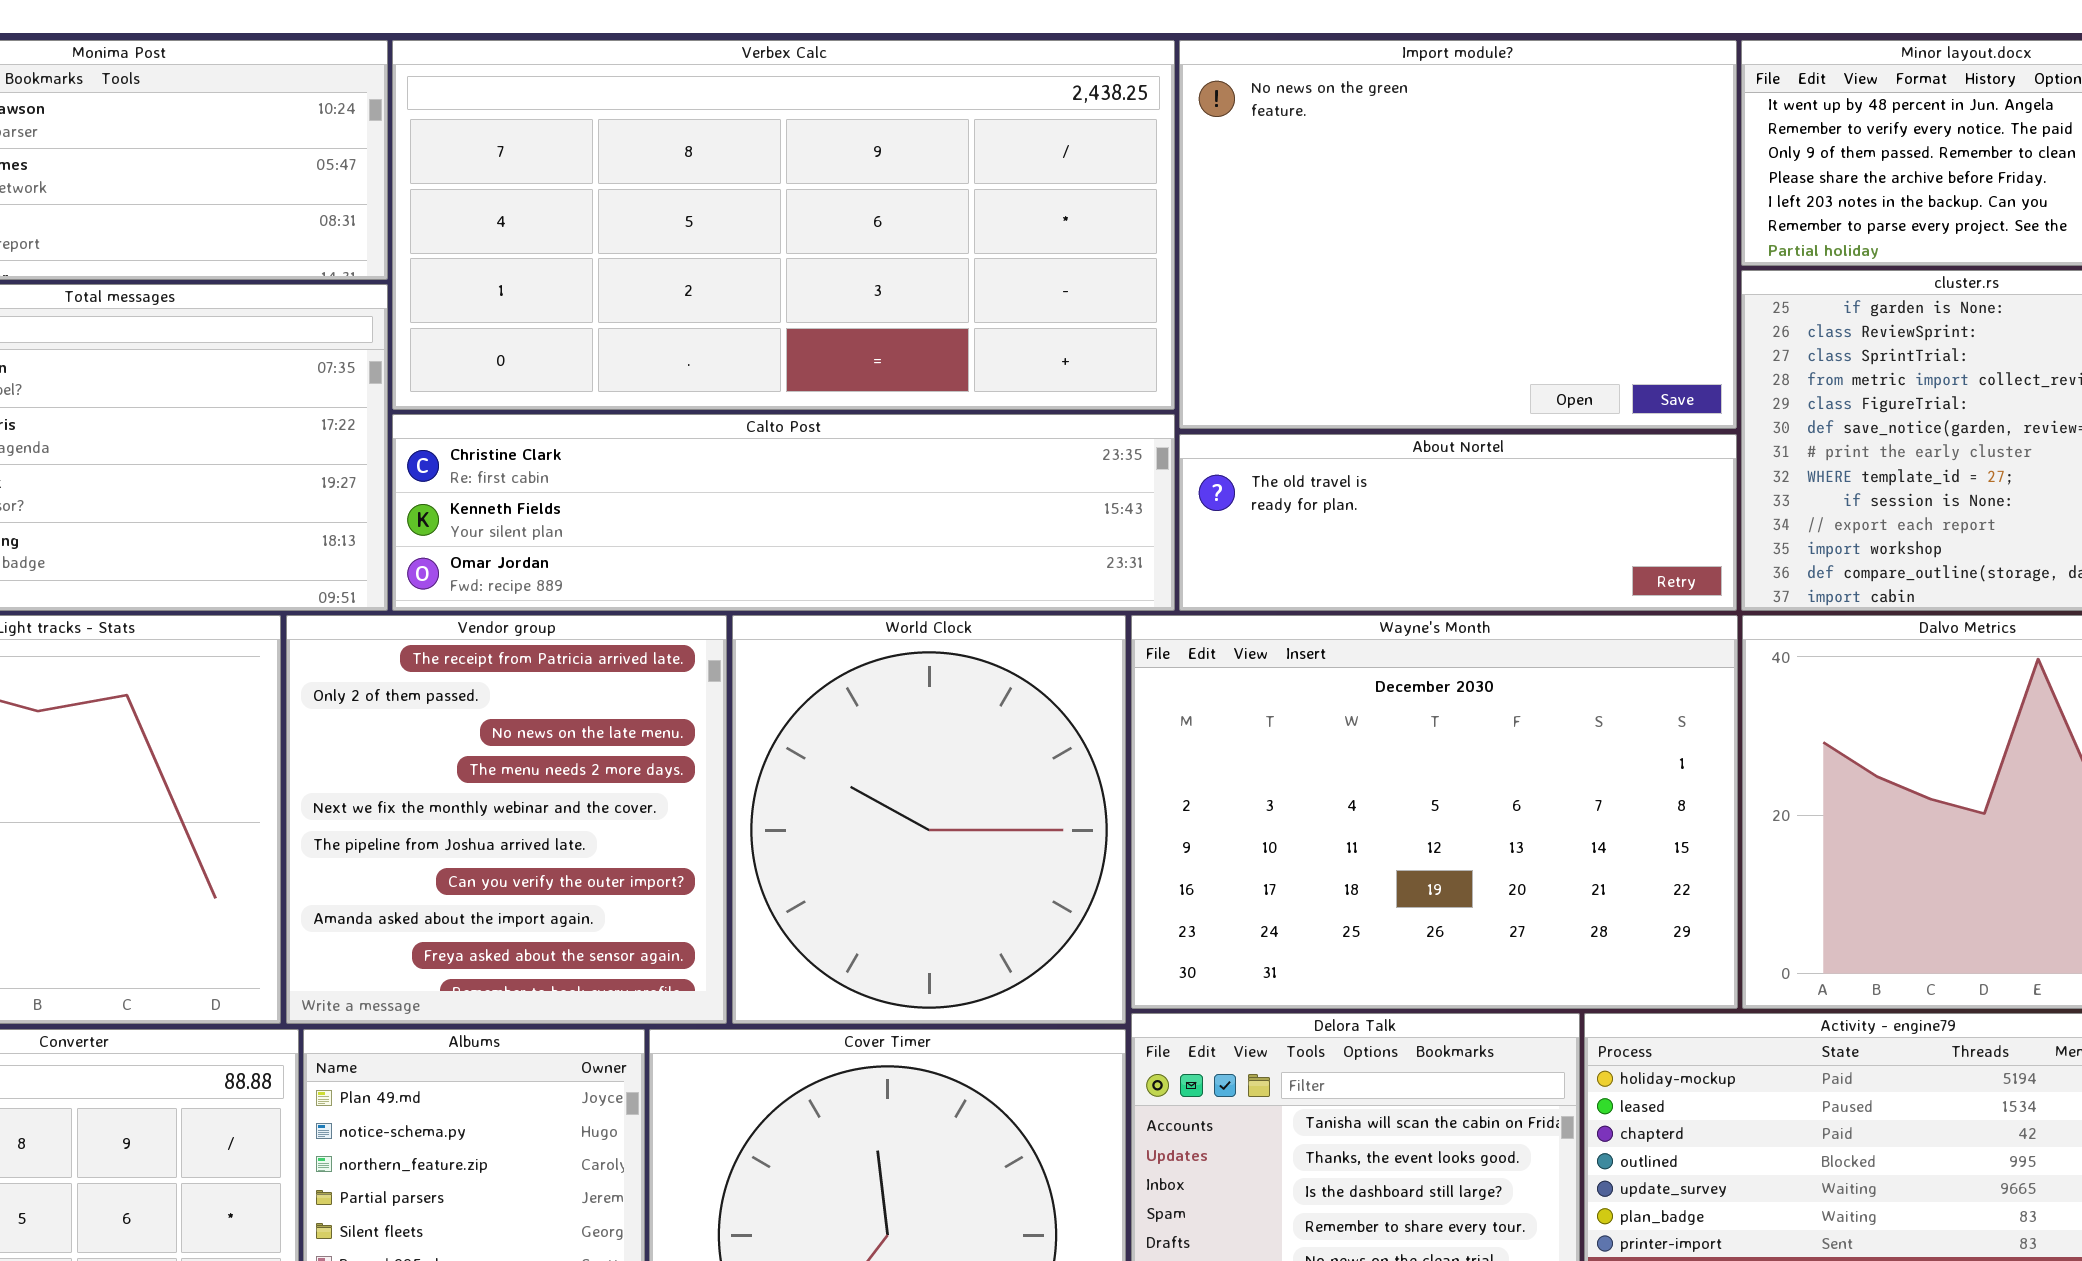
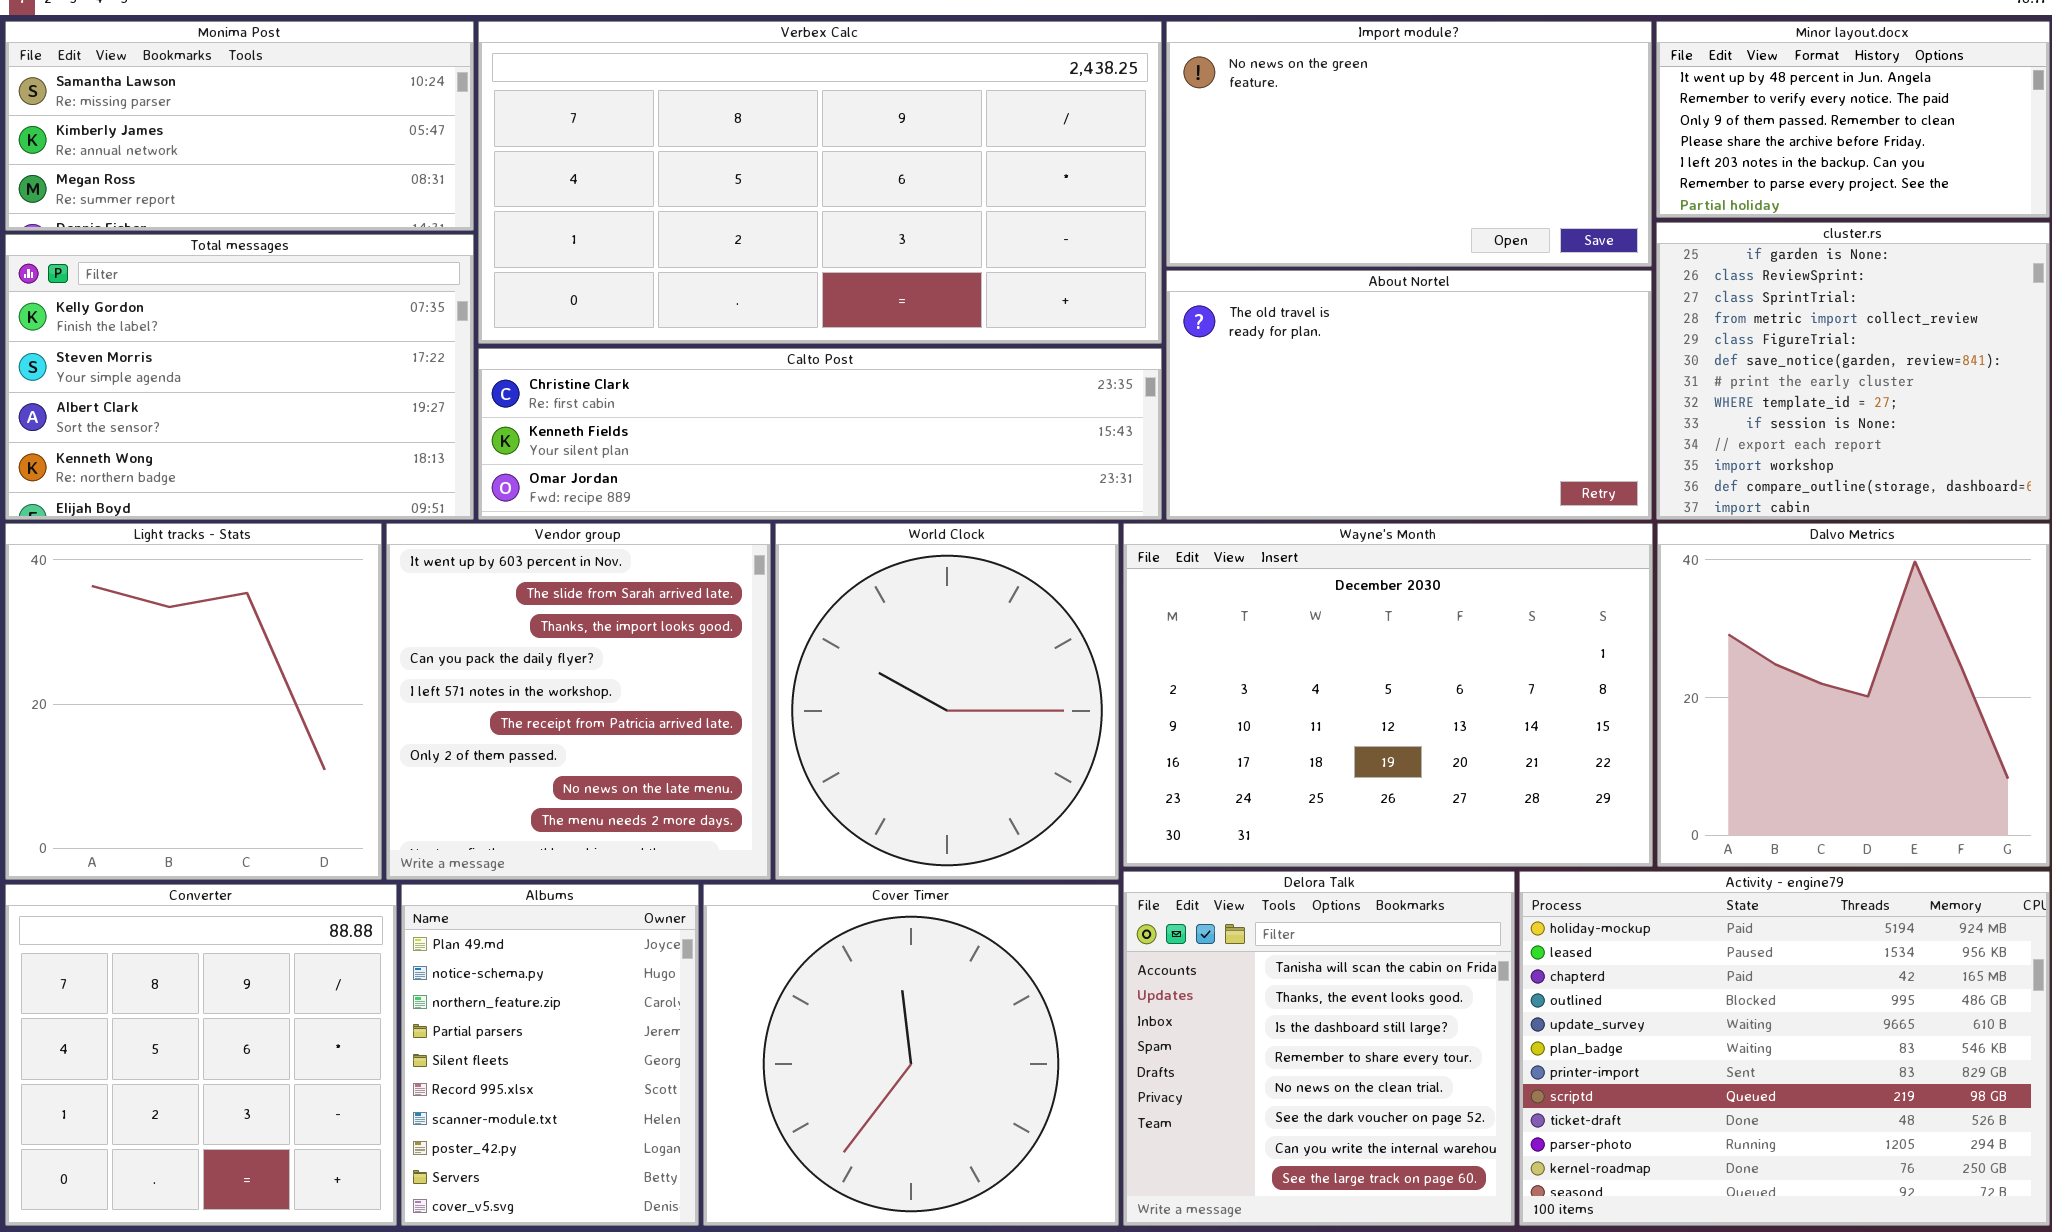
Import module?: [1179,40,1737,429] -> [1166,21,1652,267], resized
About Nortel: [1179,434,1737,611] -> [1166,270,1652,520], resized
Vendor group: [286,615,727,1024] -> [386,523,771,880], scrolled up 5 rows

